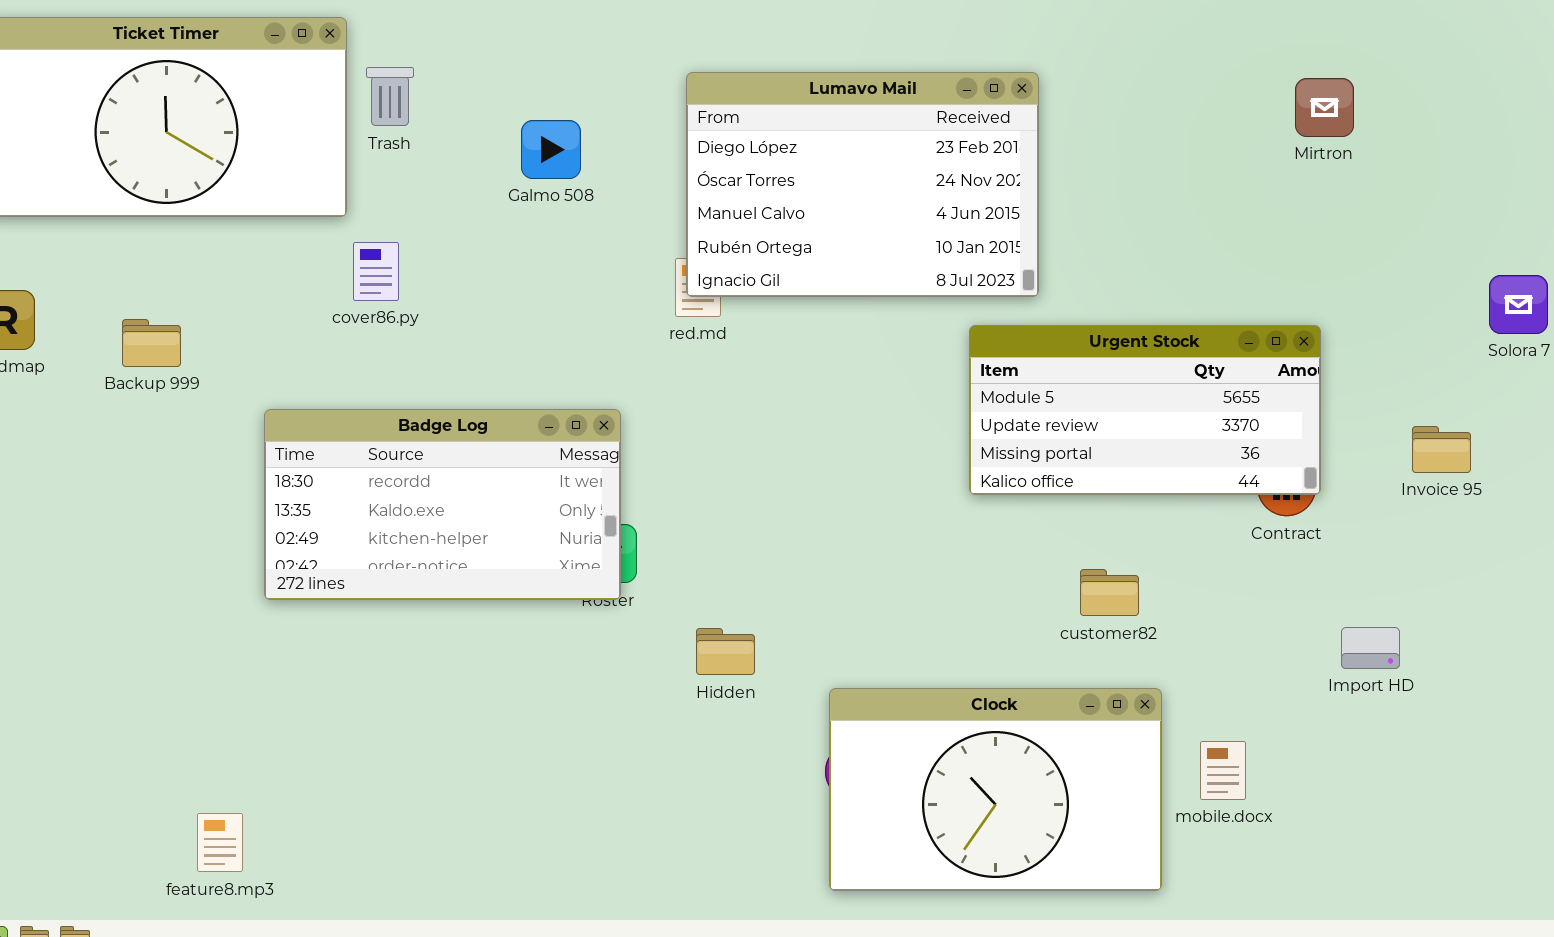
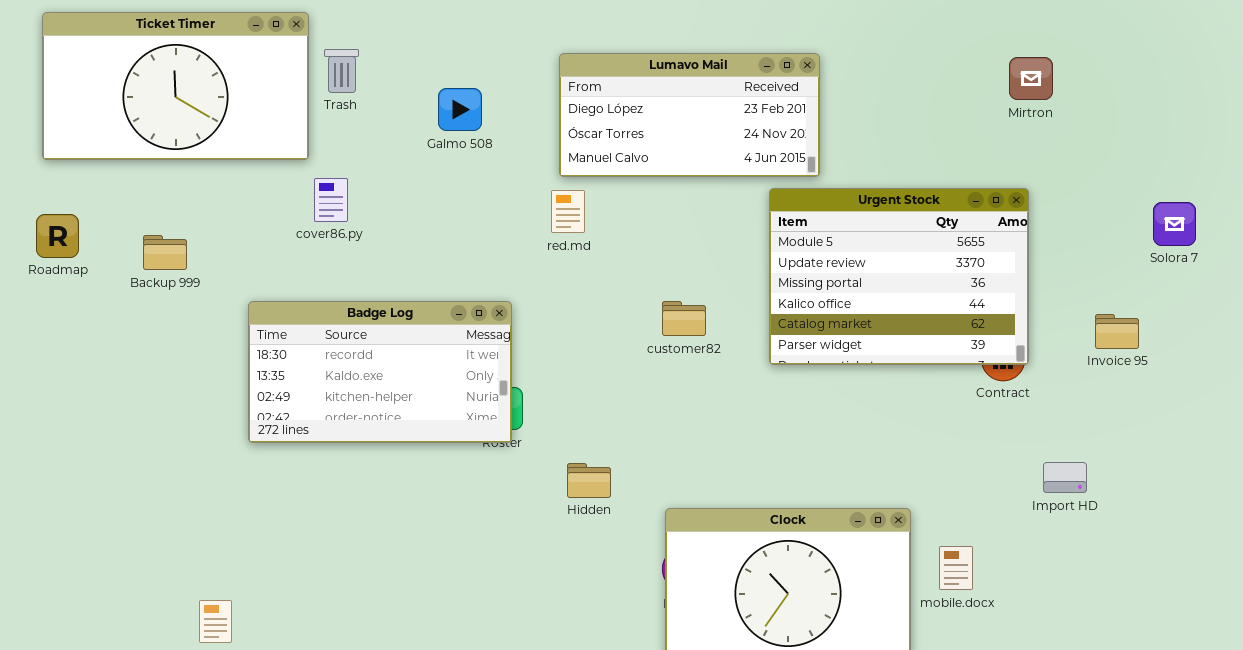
Lumavo Mail: [686,72,1039,297] -> [559,53,820,177], resized
Urgent Stock: [969,325,1321,495] -> [769,188,1029,365], resized
customer82: [1080,569,1139,616] -> [662,301,706,336], moved

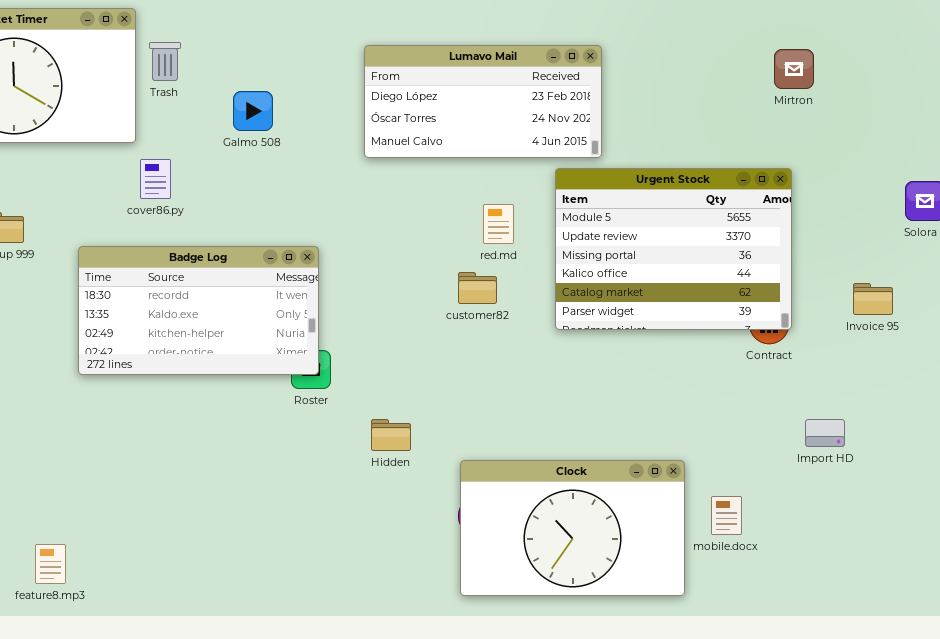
Galmo 508: [438,88,482,131] -> [233,91,273,131], moved
red.md: [551,190,585,233] -> [483,204,514,244], moved
Badge Log: [248,301,512,443] -> [78,246,319,375], moved

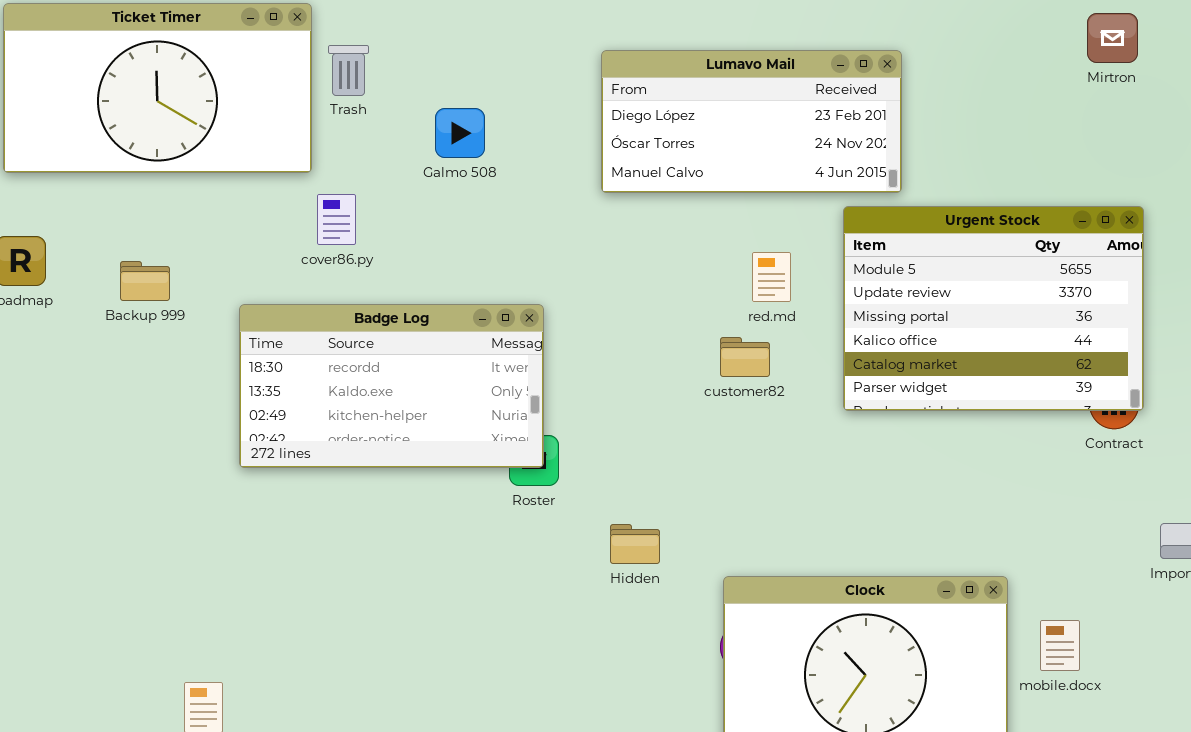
Mirtron: [774,49,814,89] -> [1087,13,1138,63], moved

